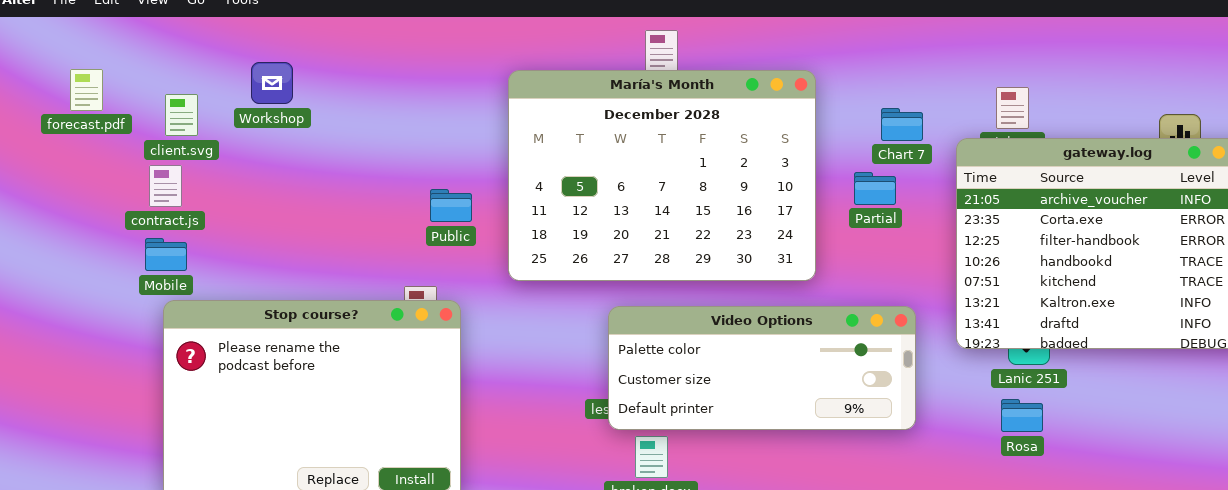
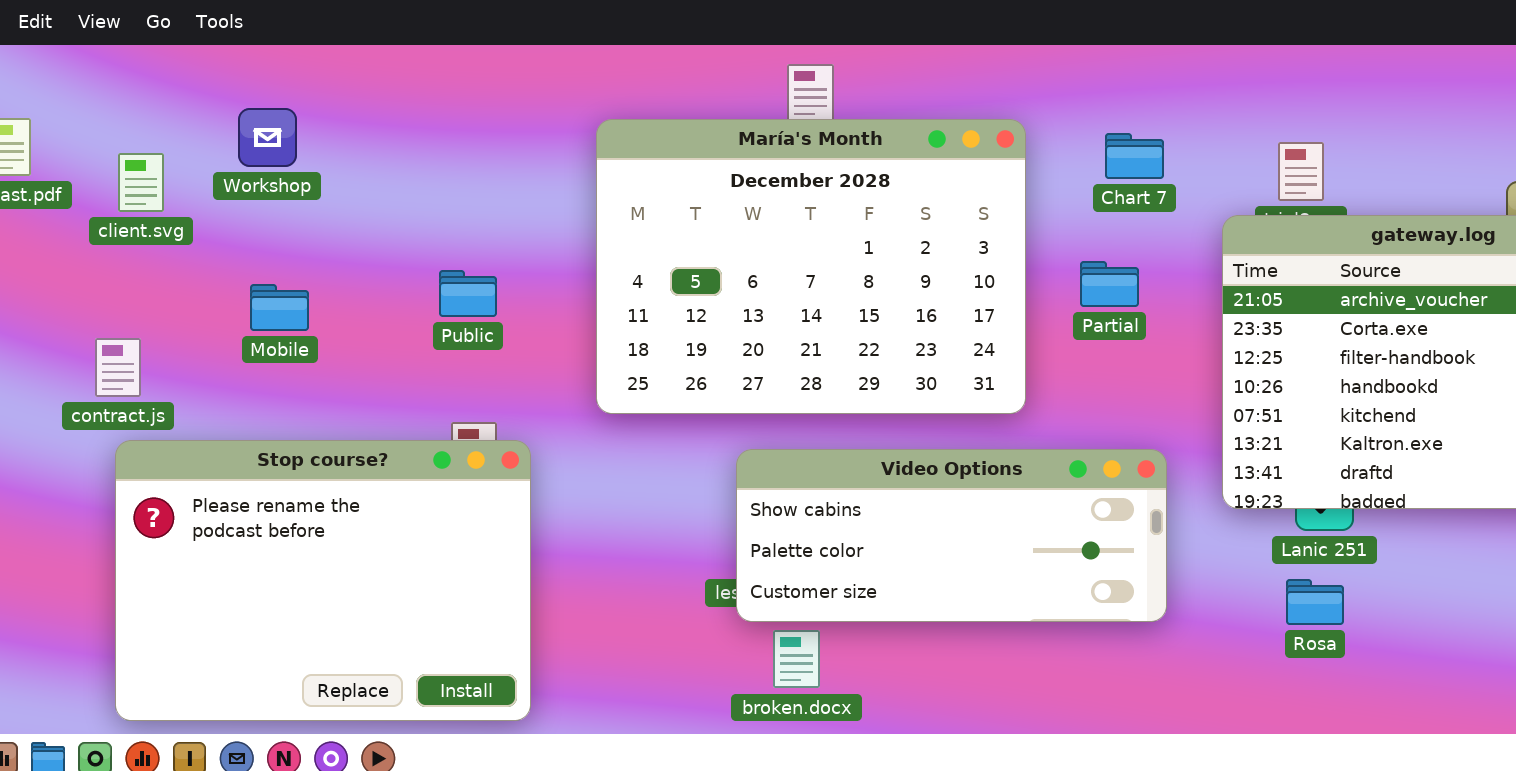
Chart 7: [881,108,923,141] -> [1105,133,1164,179], moved
contract.js: [149,165,182,207] -> [95,338,141,397], moved
Public: [430,189,472,222] -> [439,270,497,317], moved
Mobile: [145,238,187,271] -> [250,284,309,331], moved
Video Options: [608,306,916,430] -> [736,449,1167,622], scrolled up 1 row

